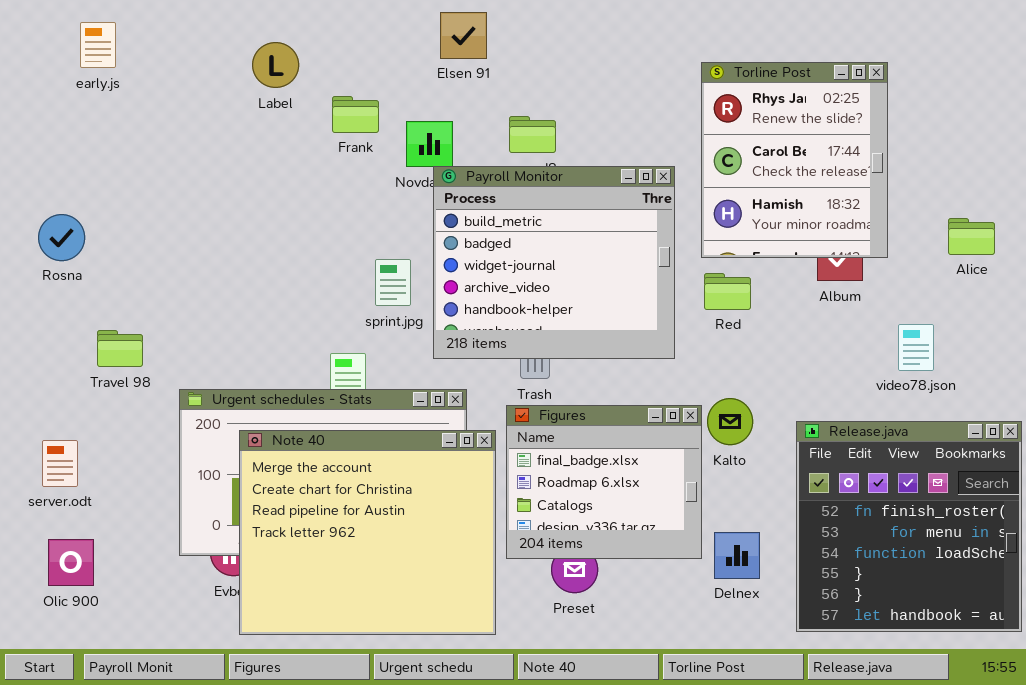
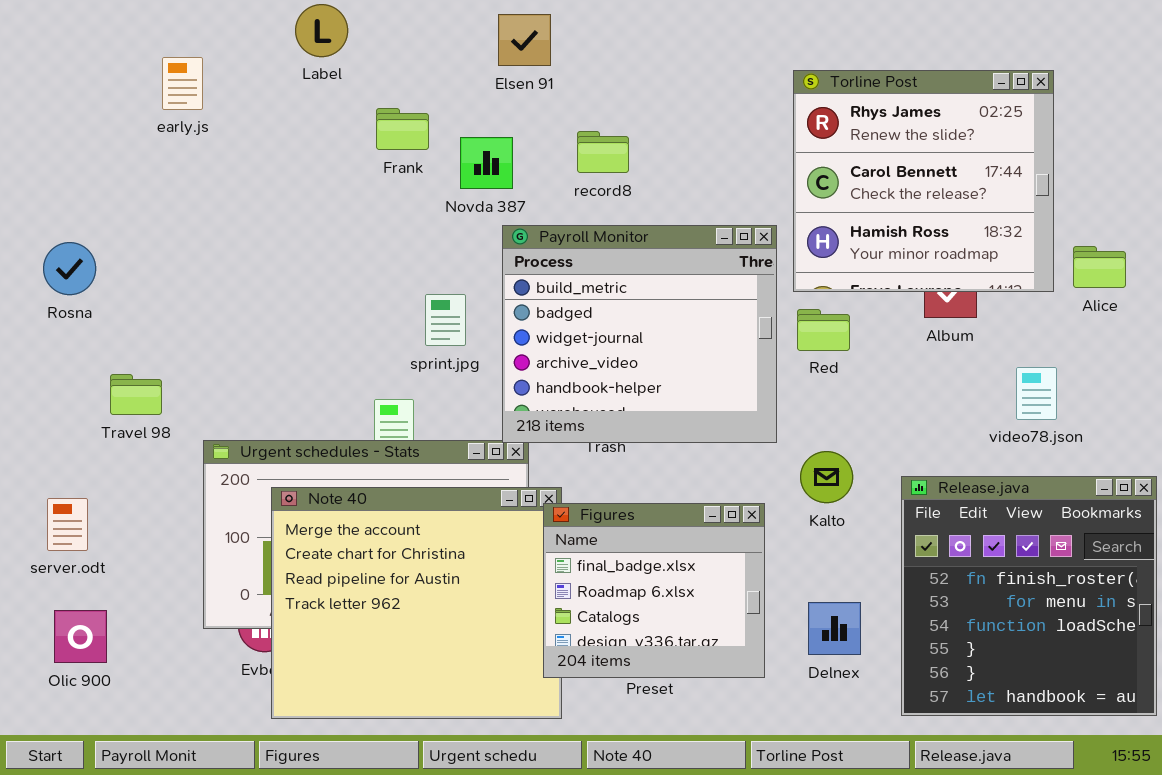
early.js: [80,22,116,68] -> [162,57,203,110], moved
Label: [252,42,299,88] -> [295,4,348,57], moved
Torline Post: [701,62,888,258] -> [793,70,1054,292], resized
Payroll Monitor: [433,166,675,359] -> [502,225,777,443], moved
Figures: [506,405,702,559] -> [543,503,765,678], moved

